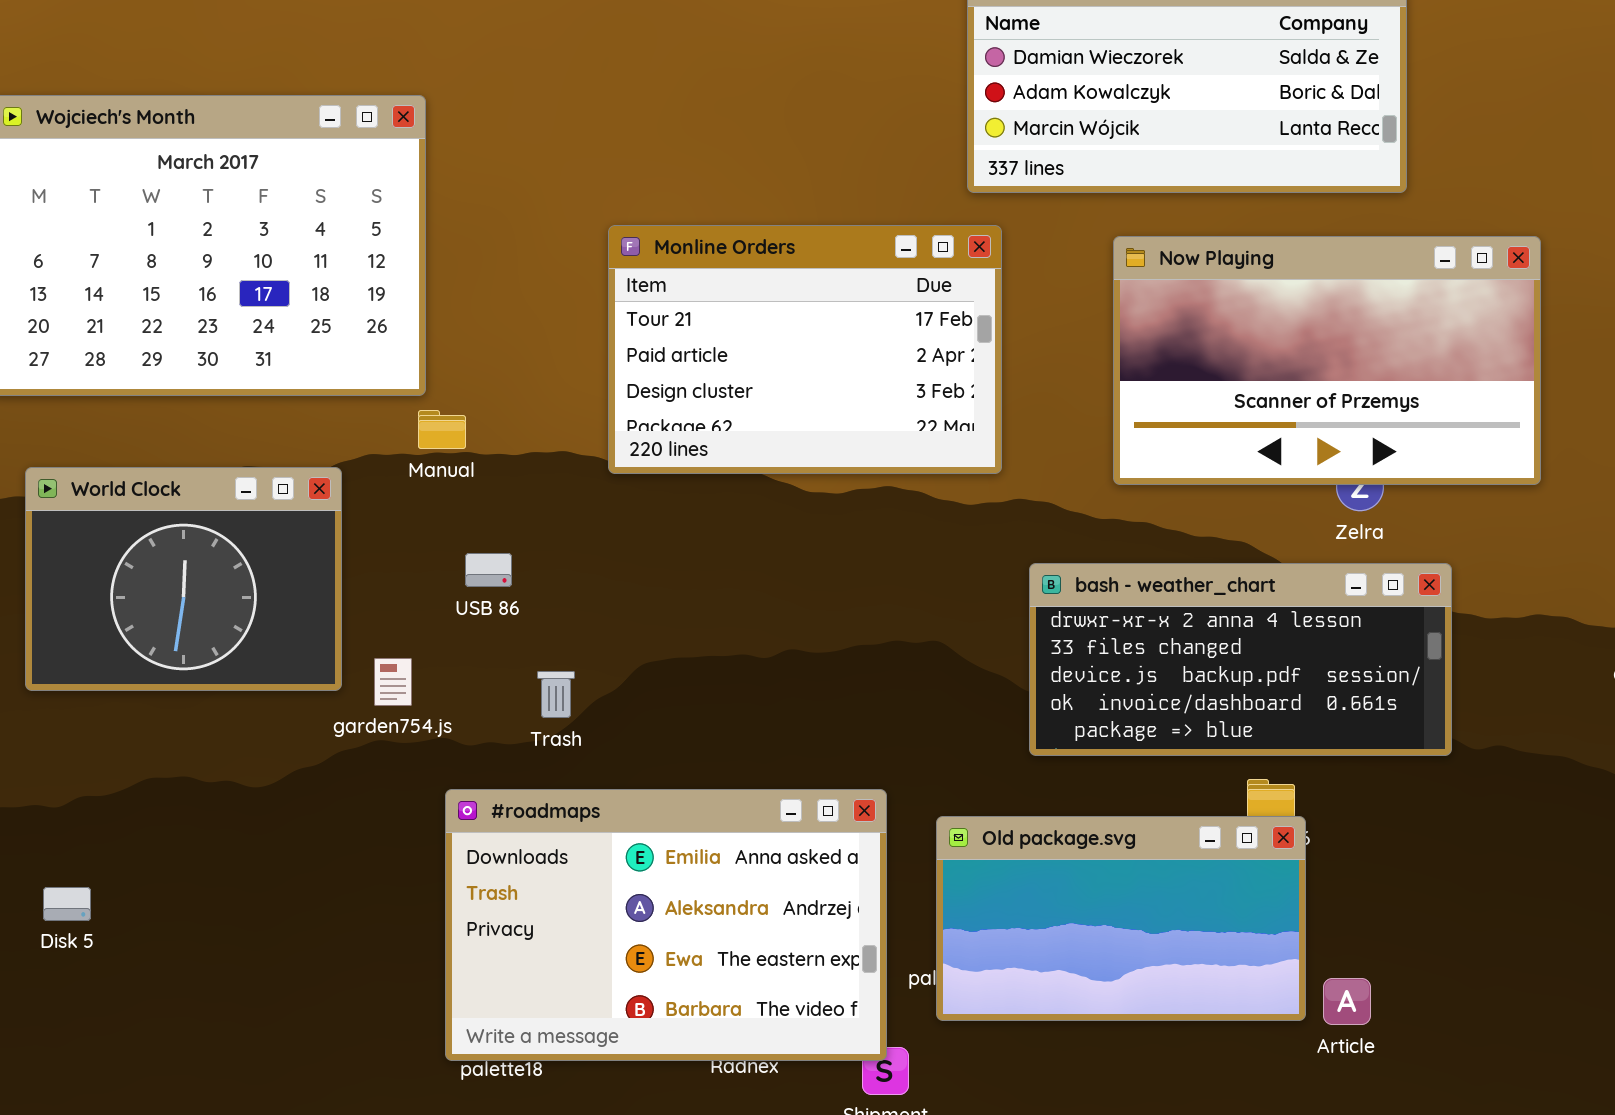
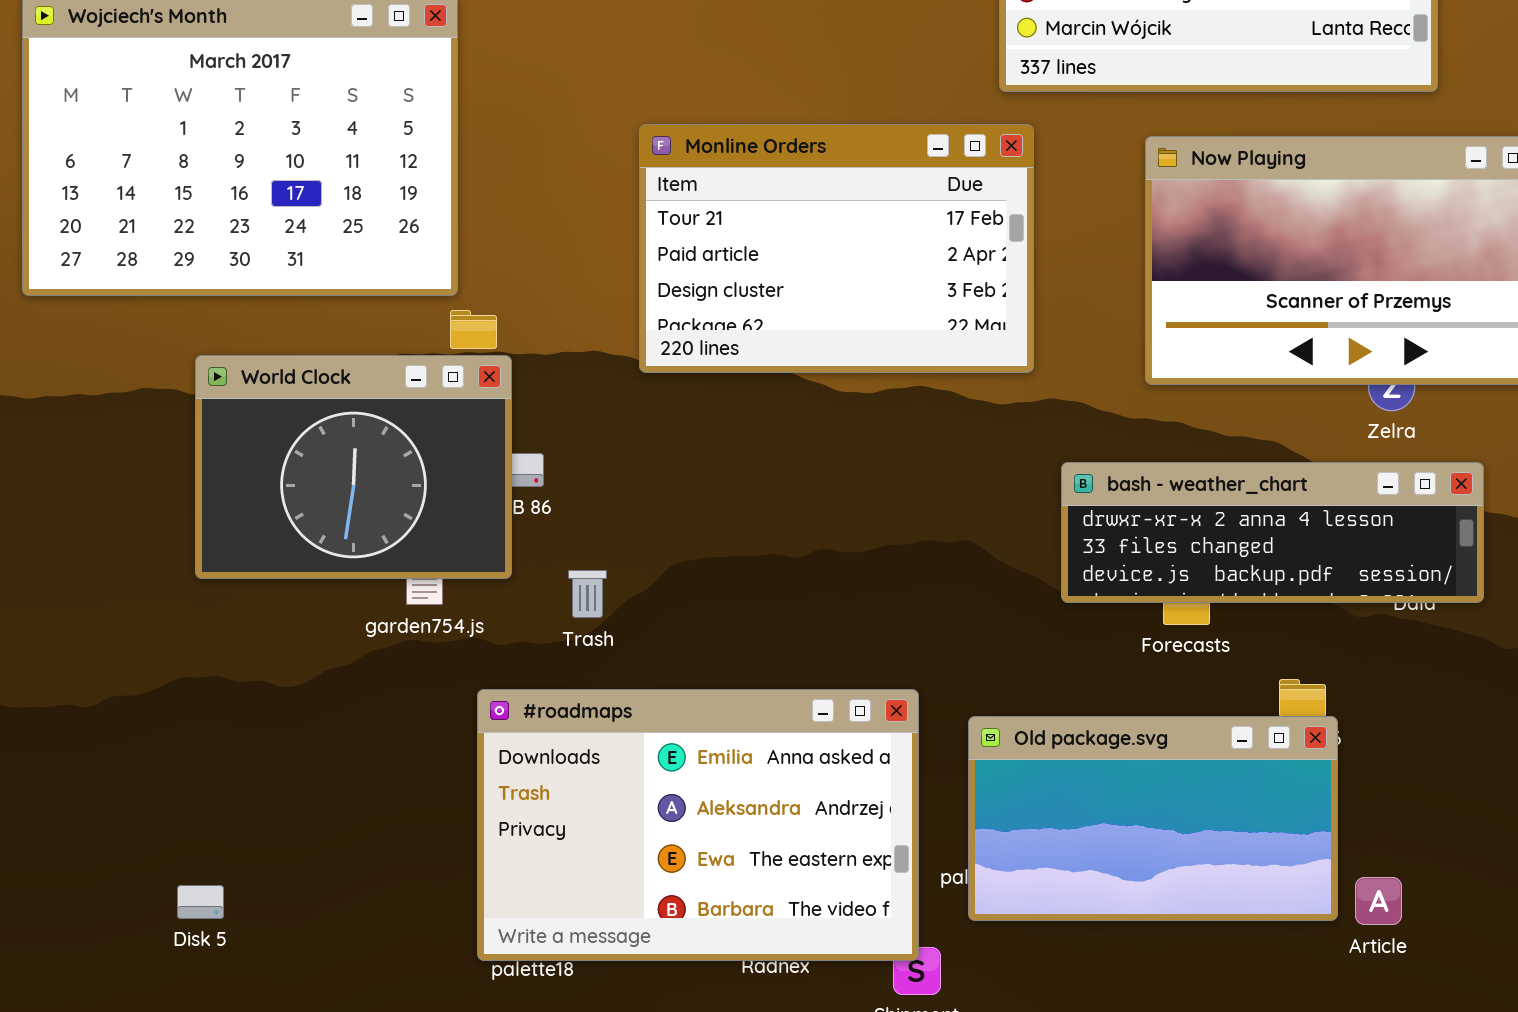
World Clock: [25,467,342,691] -> [195,355,512,579], moved
bash - weather_chart: [1029,563,1452,756] -> [1061,462,1484,603], resized
Disk 5: [43,887,91,921] -> [177,885,224,919], moved

